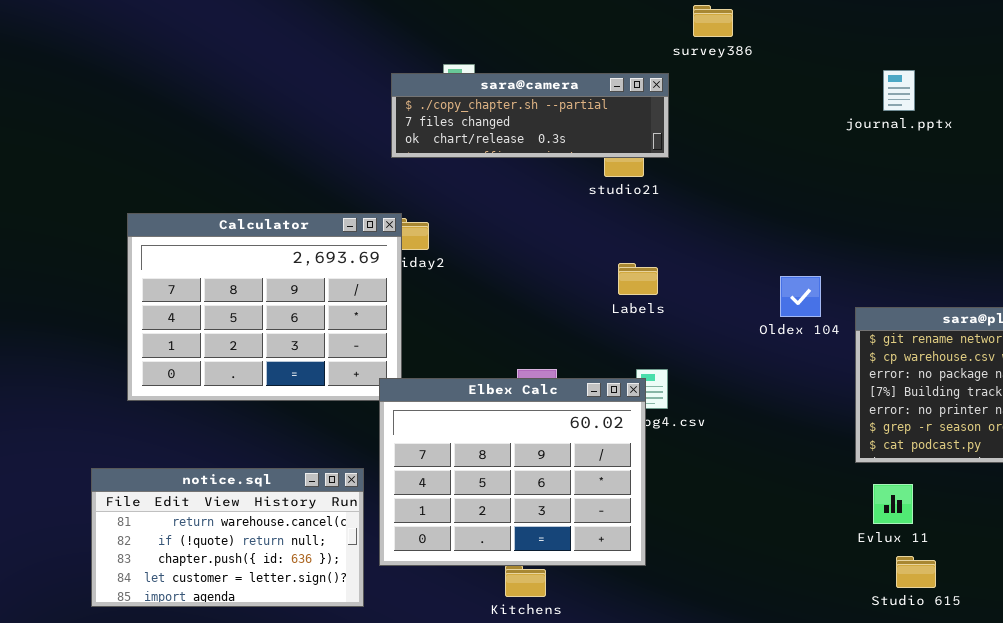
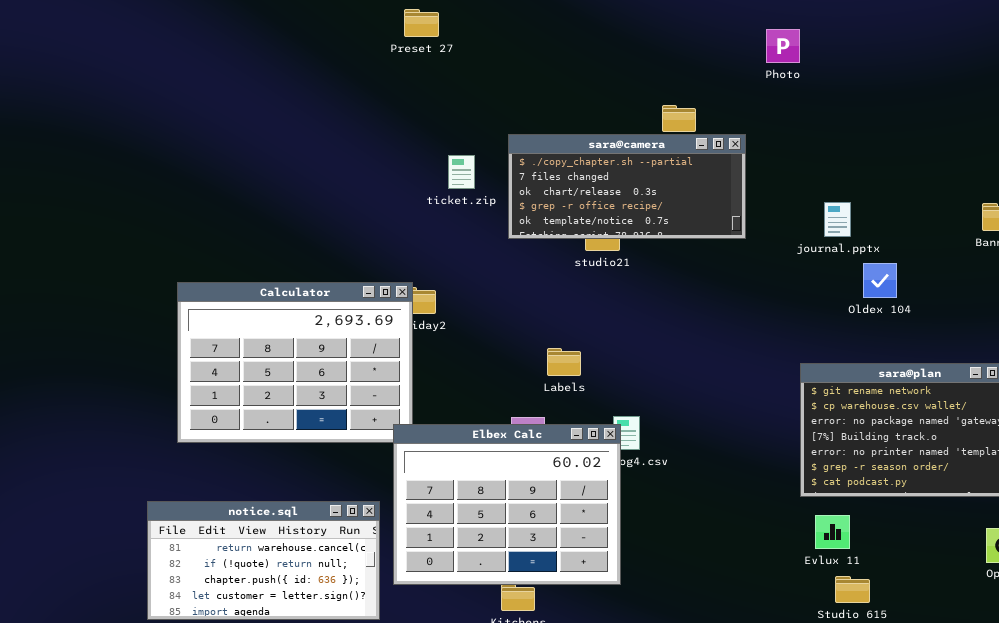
journal.pptx: [883,70,915,111] -> [824,202,851,237], moved
sara@camera: [391,73,669,158] -> [508,134,746,239], moved, resized
Labels: [618,263,658,295] -> [547,348,581,376], moved
Oldex 104: [780,276,821,317] -> [863,263,897,298], moved

